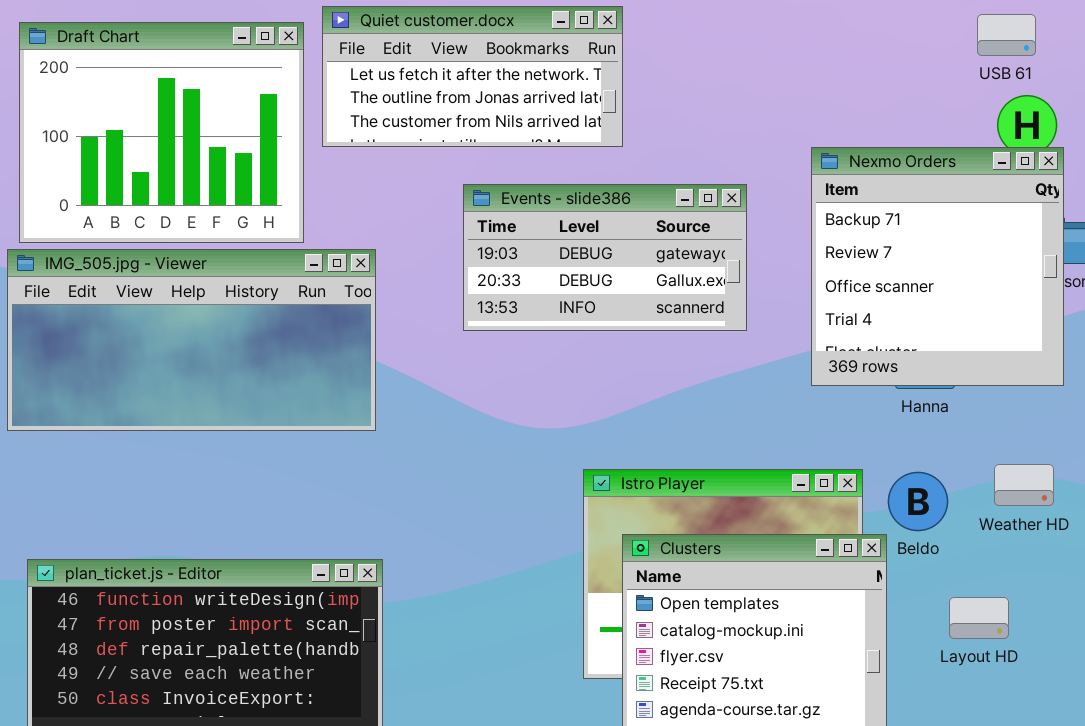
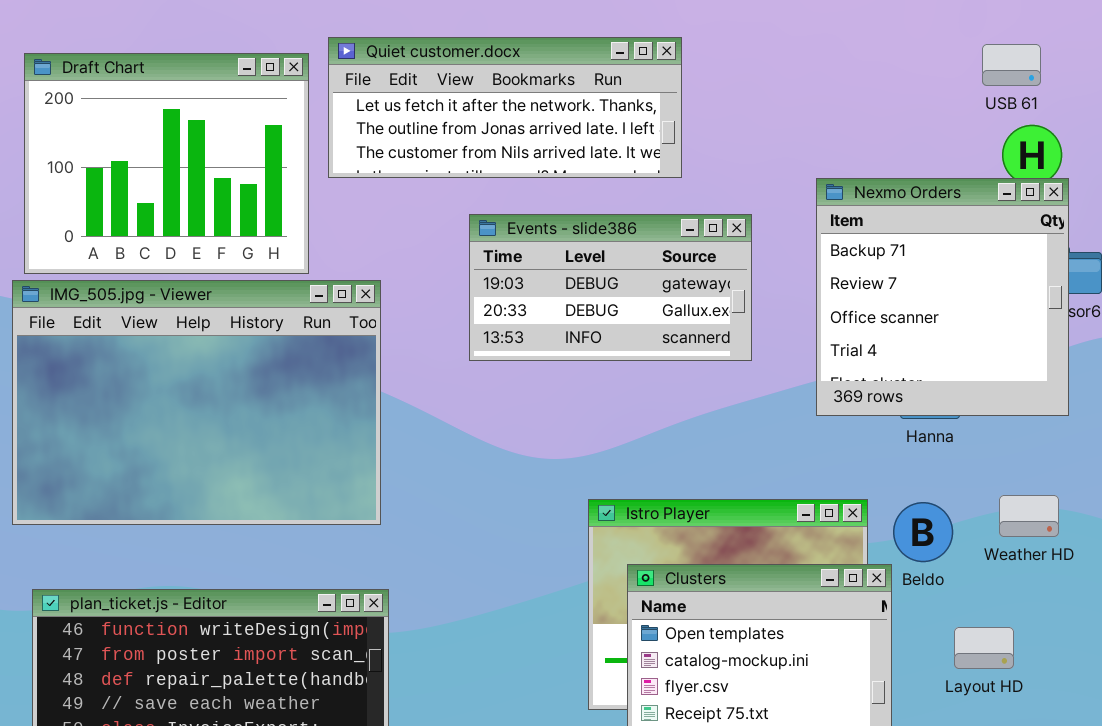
Quiet customer.docx: [322,6,623,147] -> [328,37,682,178], resized
IMG_505.jpg - Viewer: [7,249,376,431] -> [12,280,381,525], resized

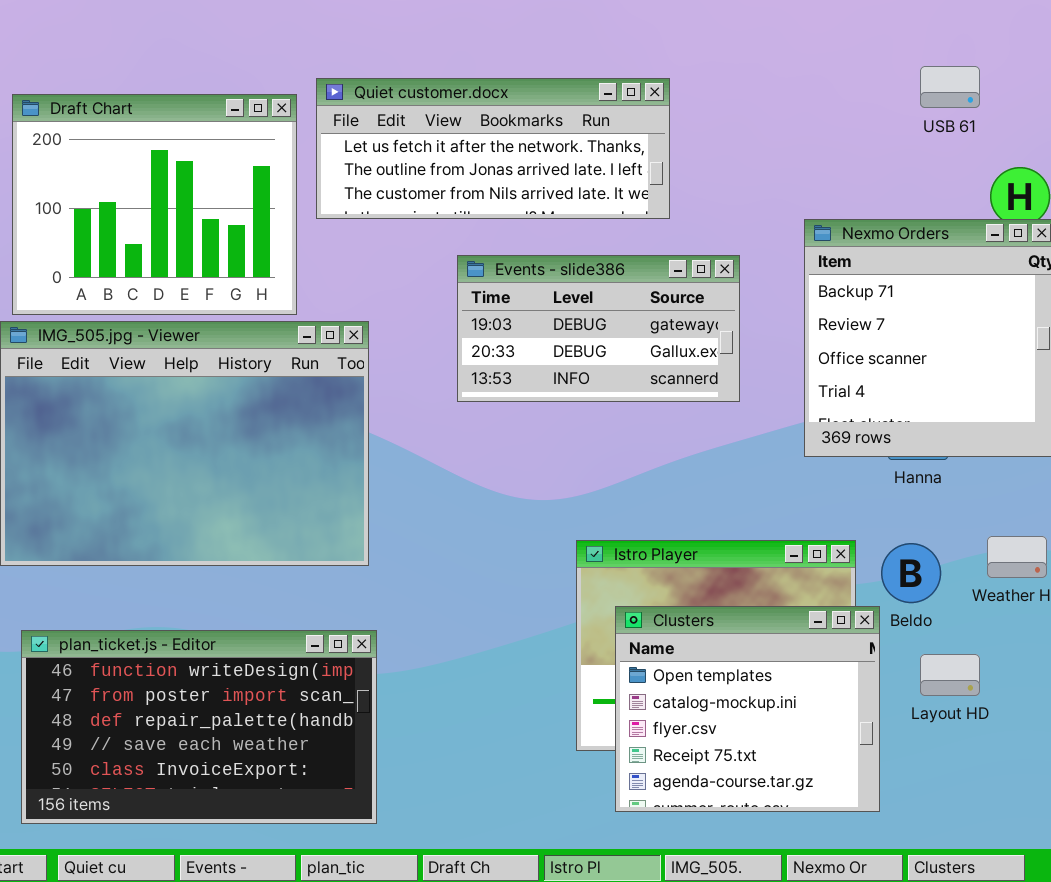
USB 61: [982,44,1041,86] -> [920,66,980,108], moved
Layout HD: [954,627,1014,669] -> [920,654,980,696], moved

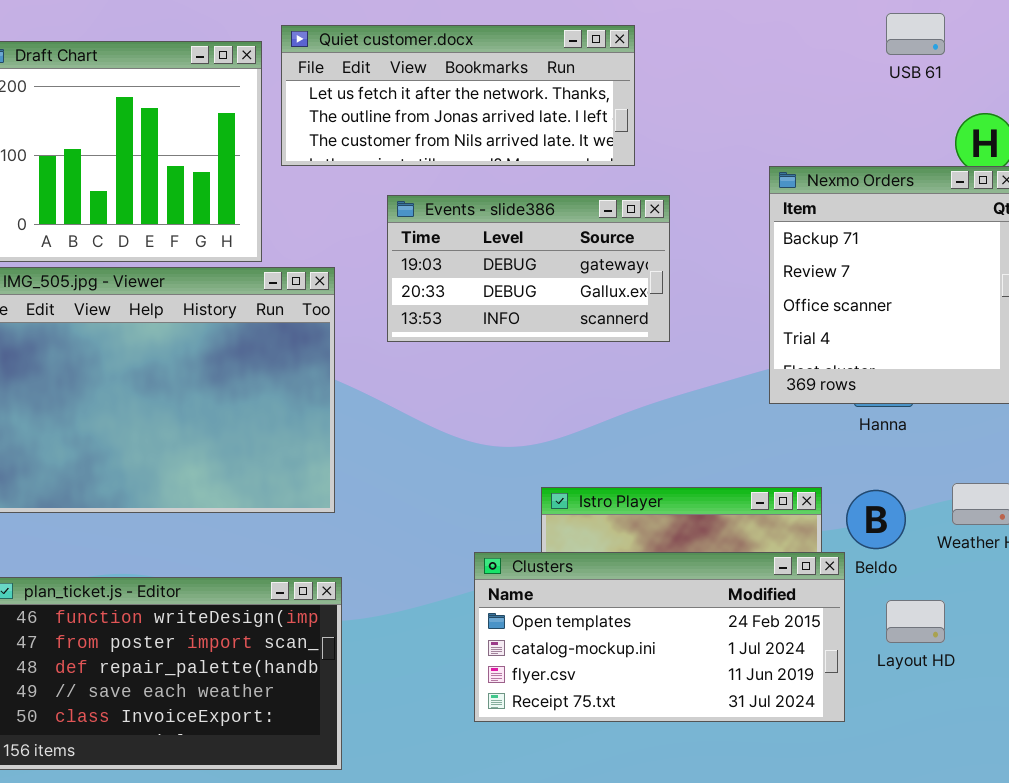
Events - slide386: [457,255,740,402] -> [387,195,670,342], moved
Clusters: [615,606,880,812] -> [474,552,845,722], resized

